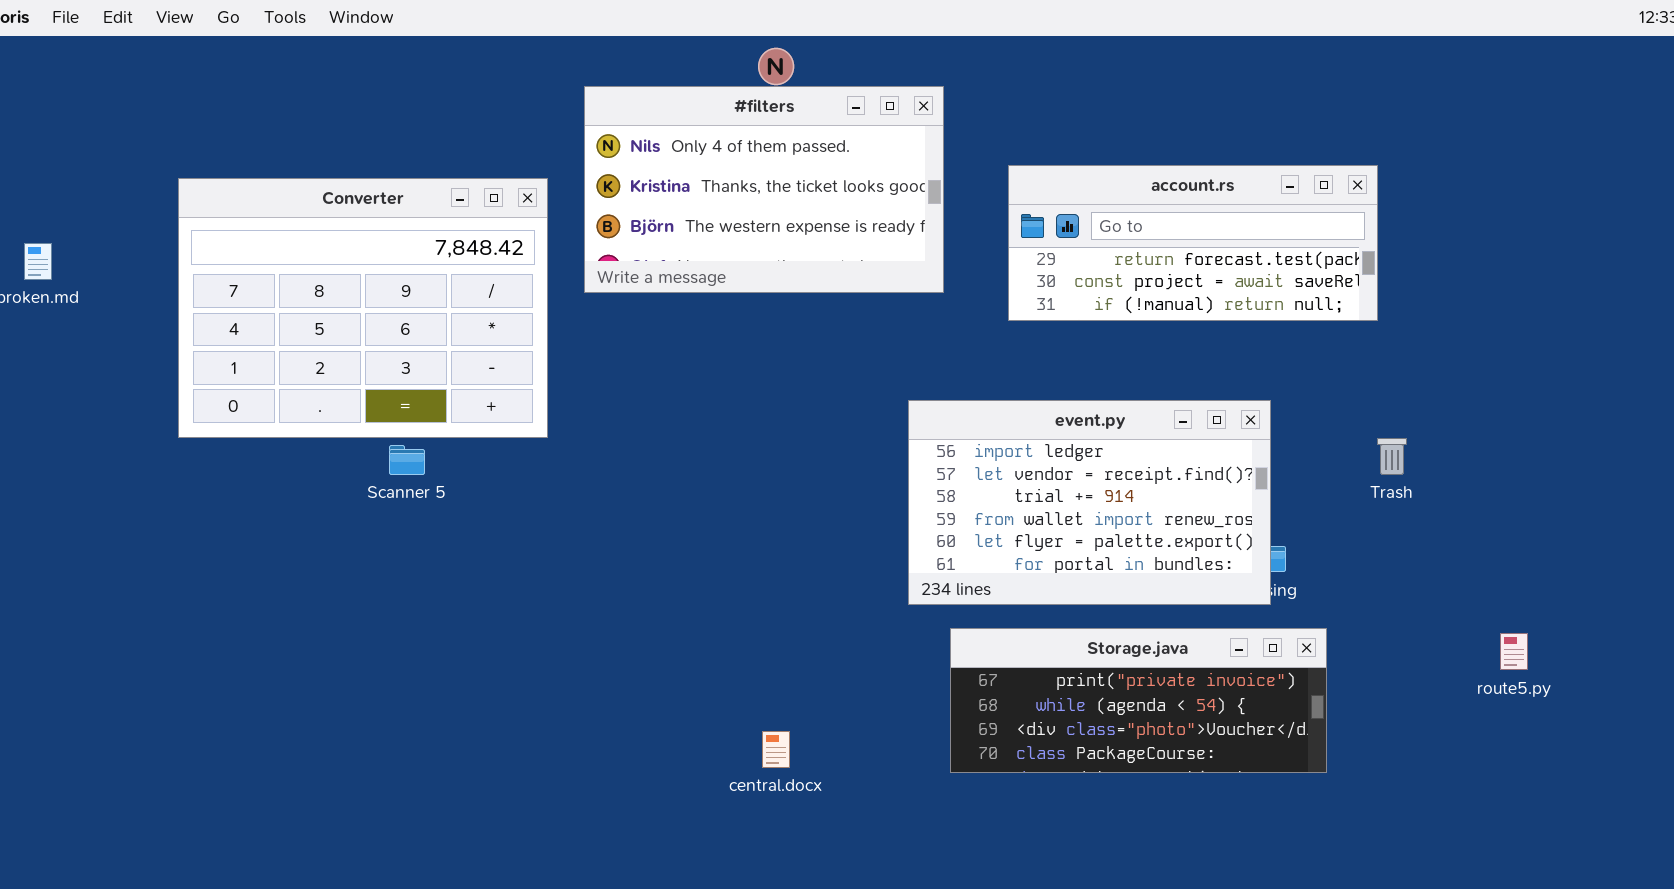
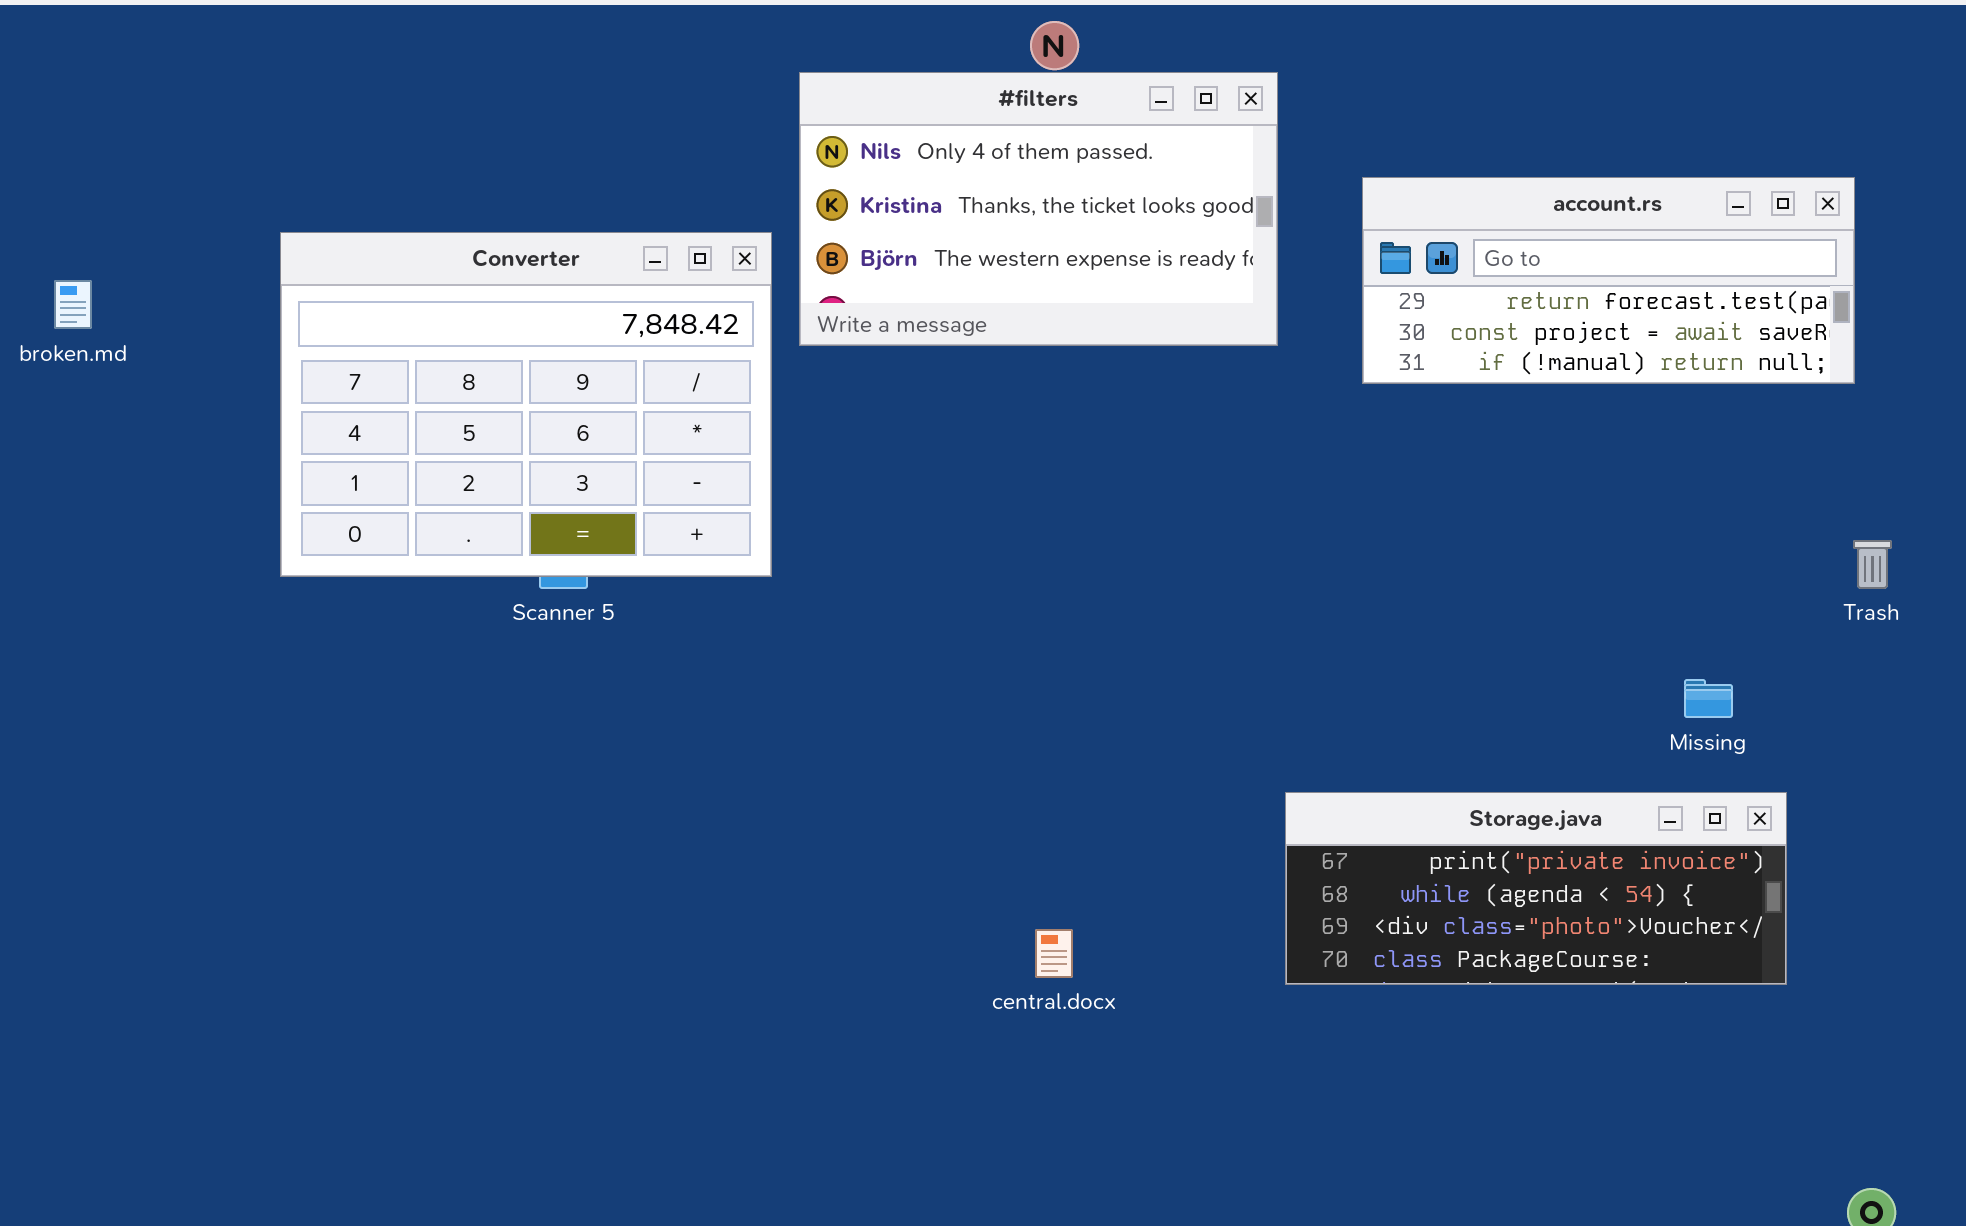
Converter: [178,178,548,438] -> [280,232,772,577], moved
event.py: [908,400,1271,605] -> none, closed

